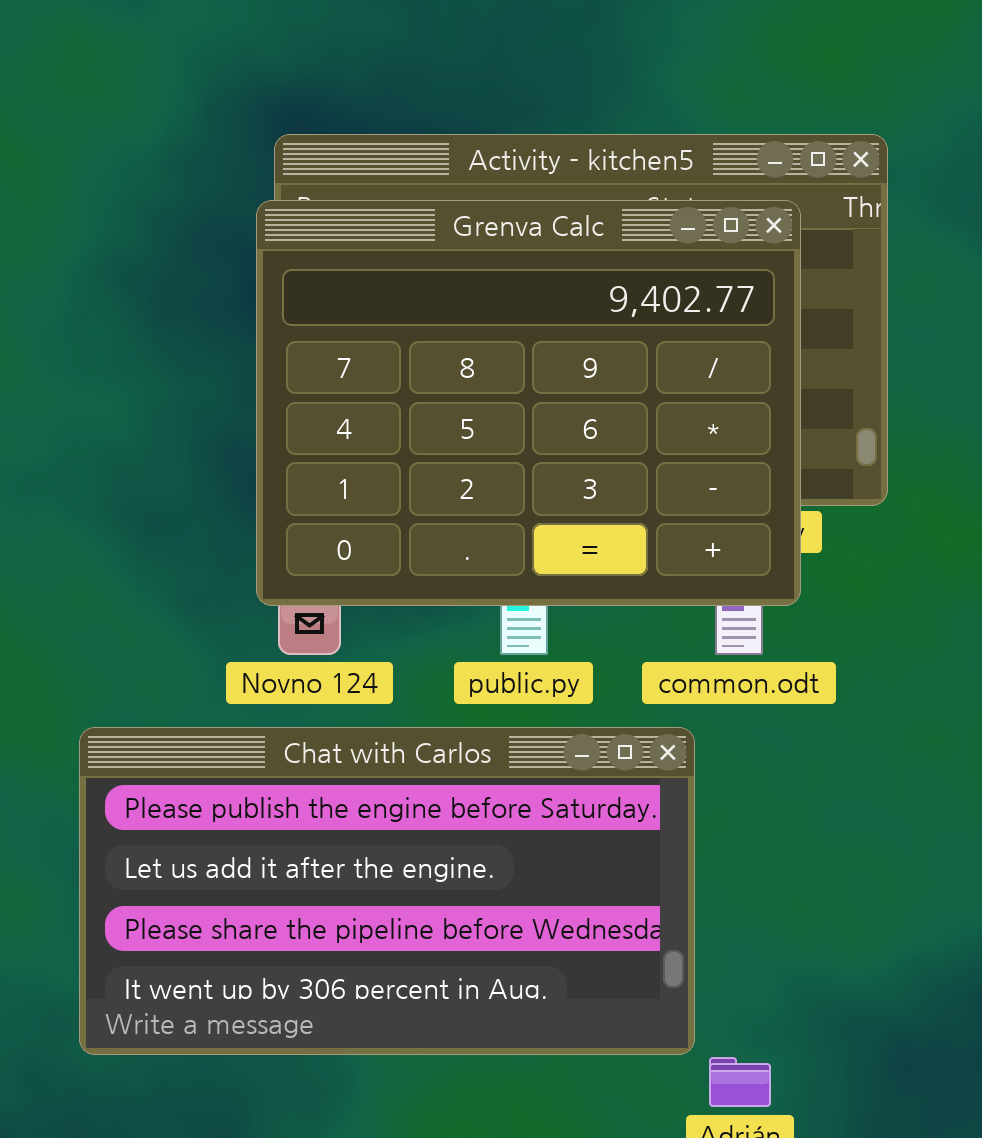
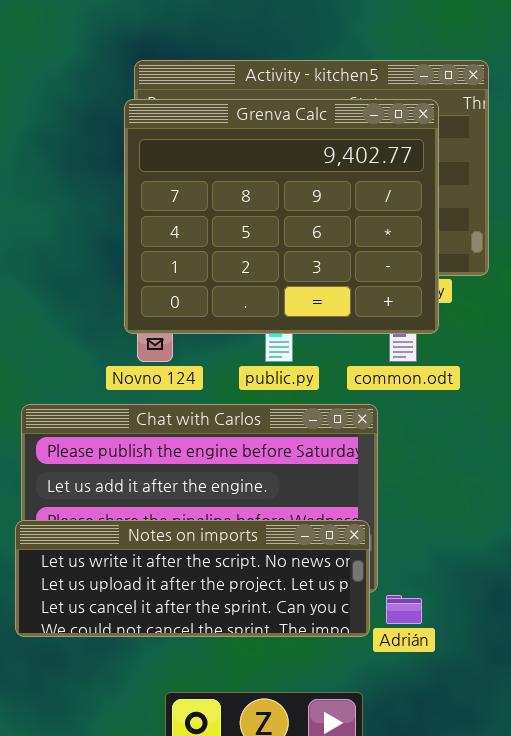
Notes on imports: none -> [15,520,370,637], opened

